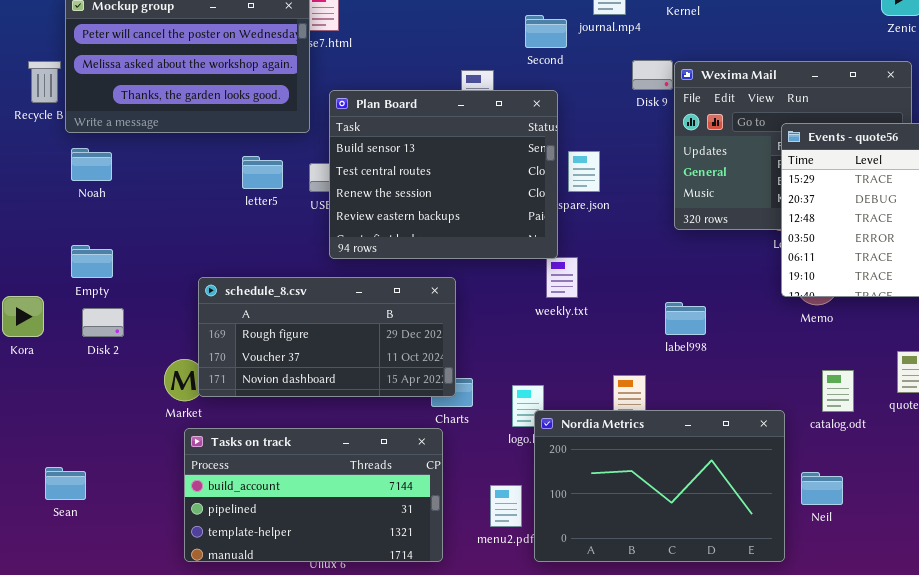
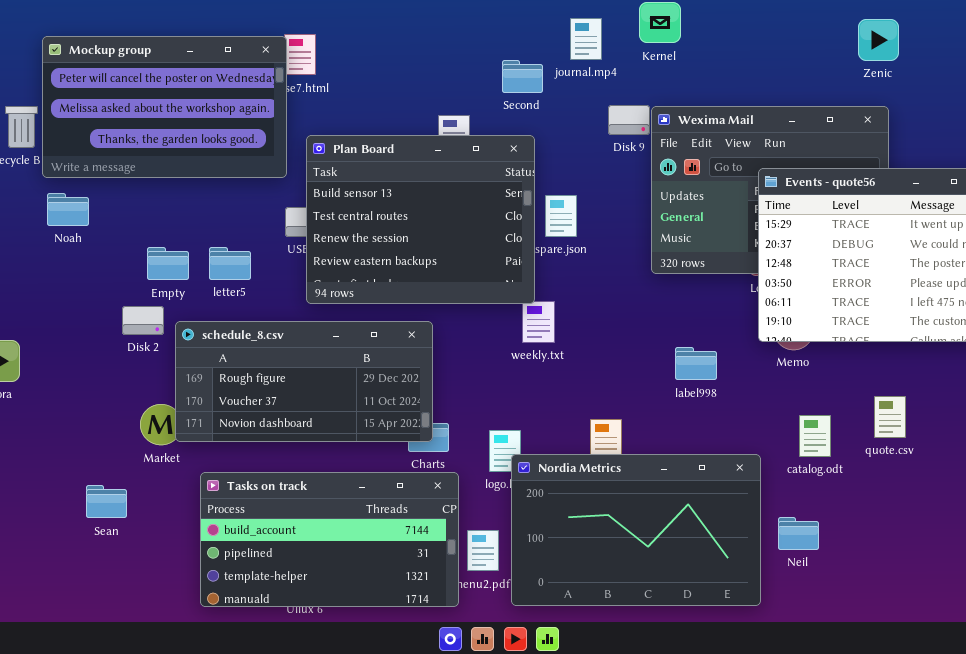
letter5: [242,156,283,189] -> [209,247,251,280], moved
Empty: [71,245,113,278] -> [147,247,189,280], moved
label998: [665,302,706,335] -> [675,347,717,380], moved
Disk 2: [82,308,124,337] -> [122,306,164,335], moved
Tasks on track: [184,428,443,562] -> [200,472,459,607], moved
Sean: [45,467,86,500] -> [86,485,127,518], moved

